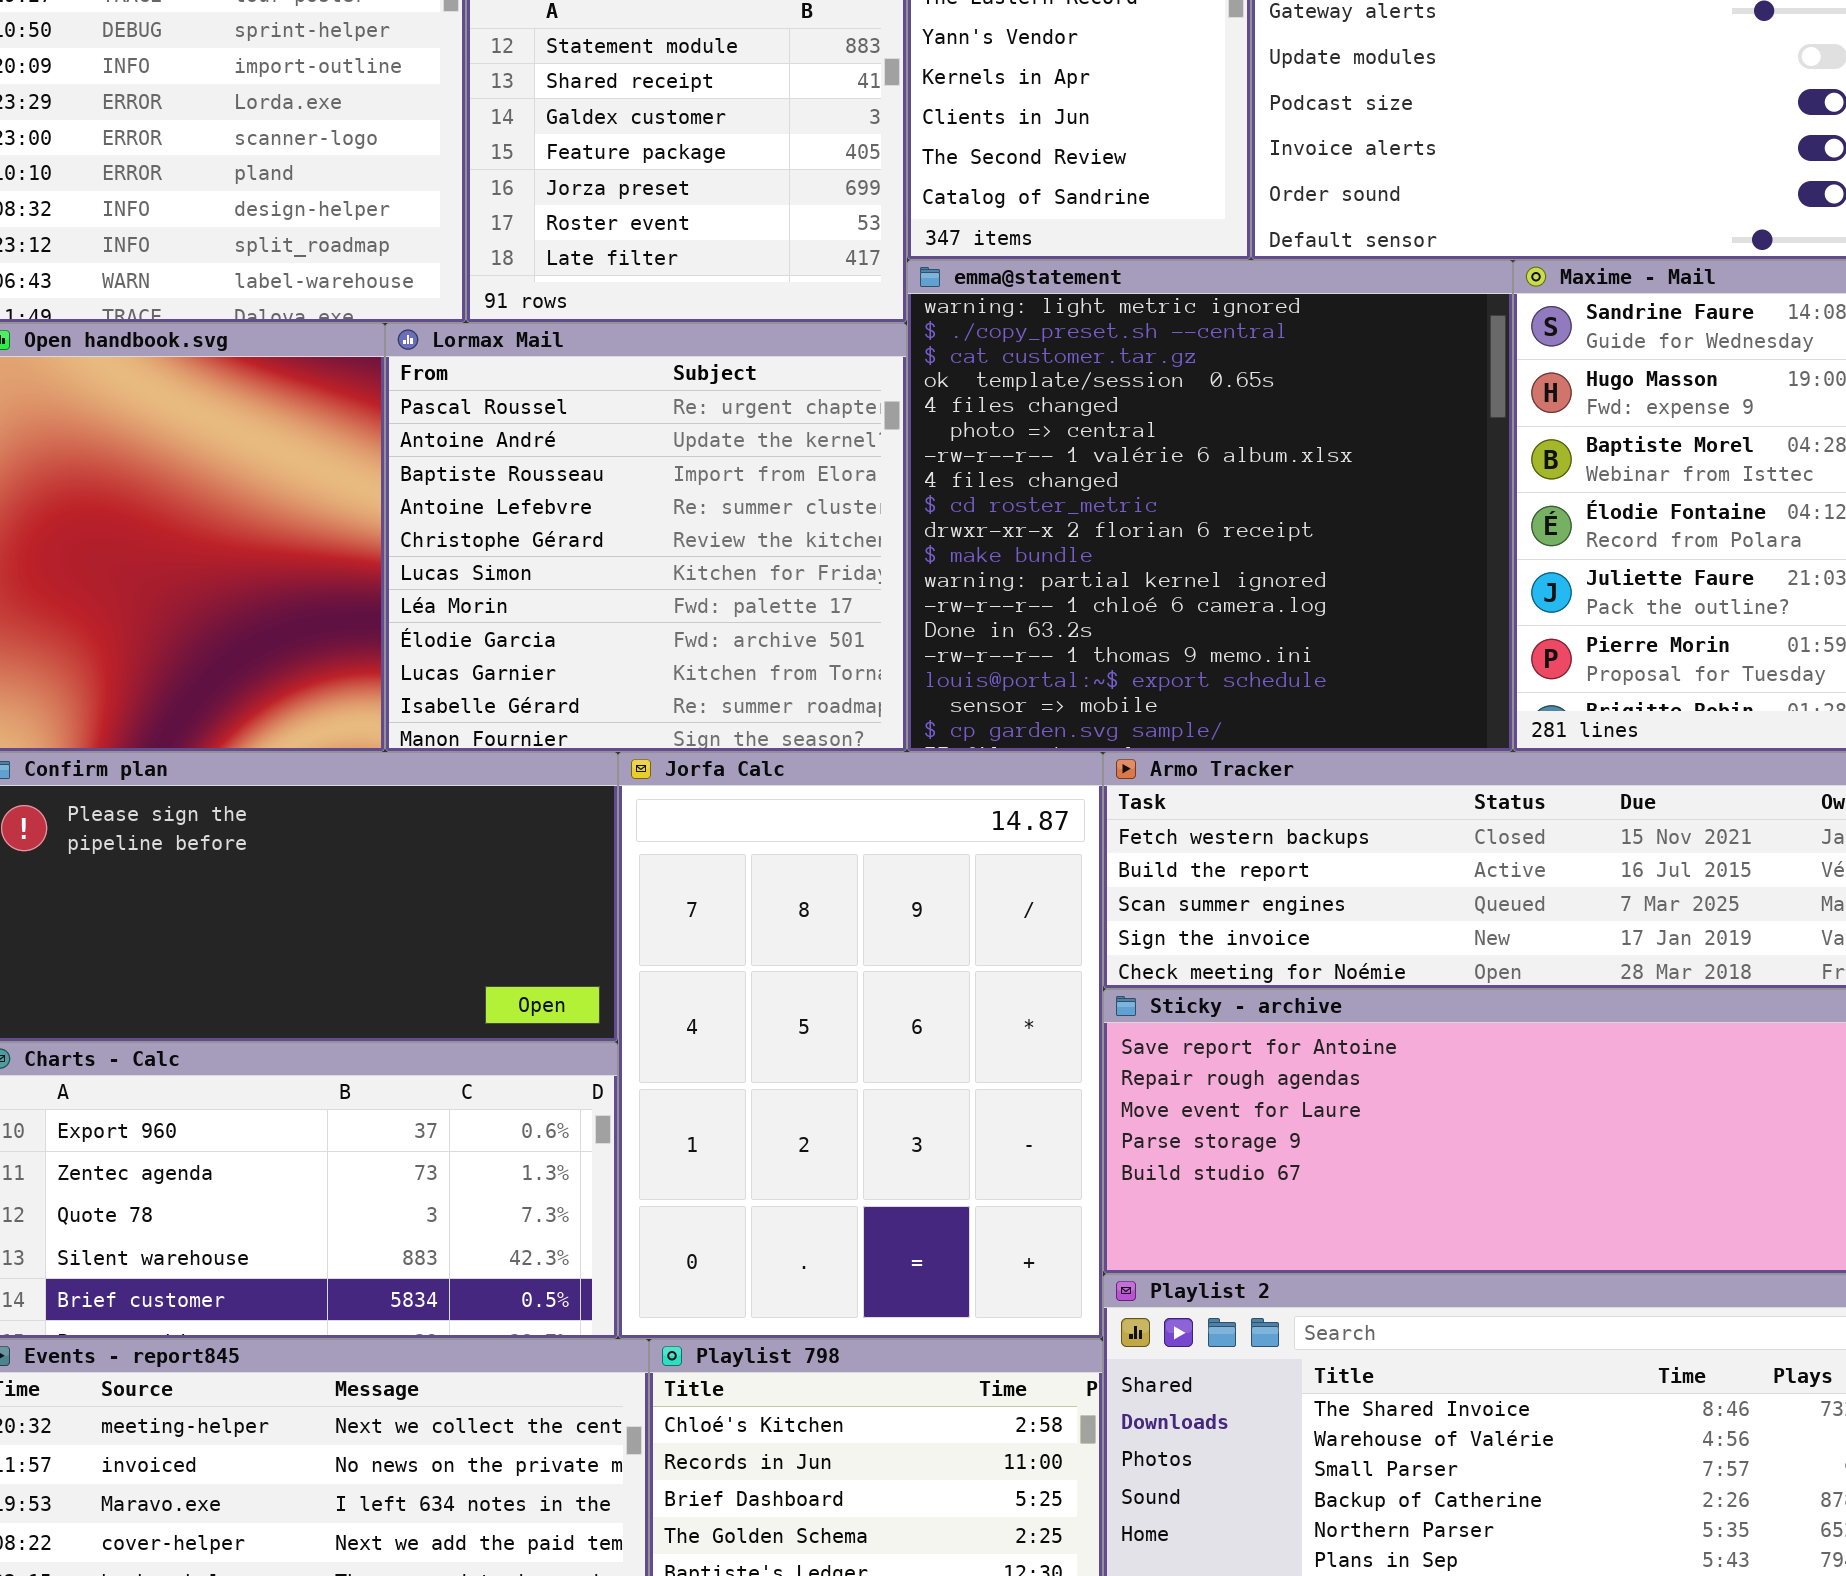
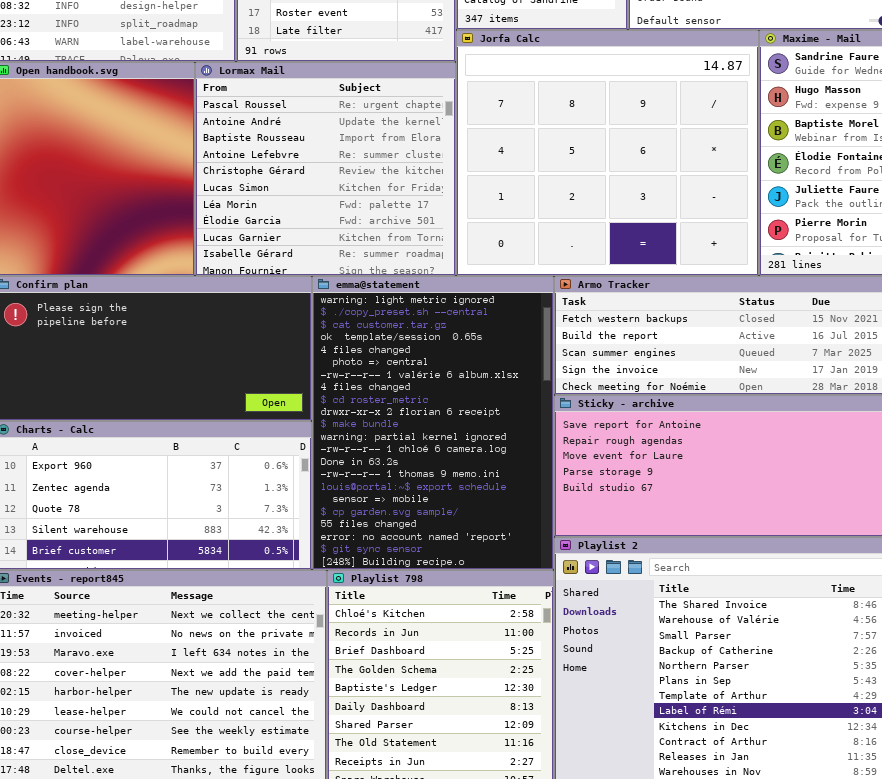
emma@statement: [907,260,1513,752] -> [312,276,554,570], moved, resized
Jorfa Calc: [618,752,1103,1339] -> [456,30,759,276], moved, resized

